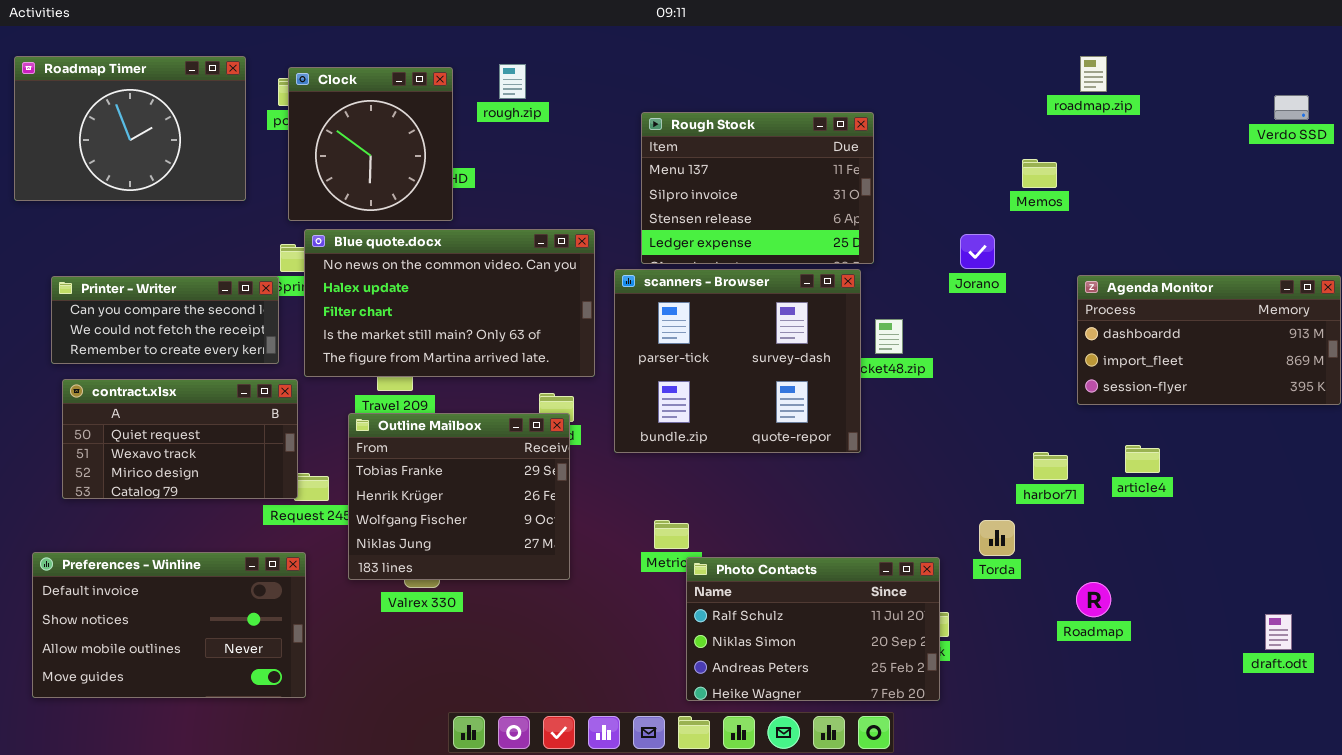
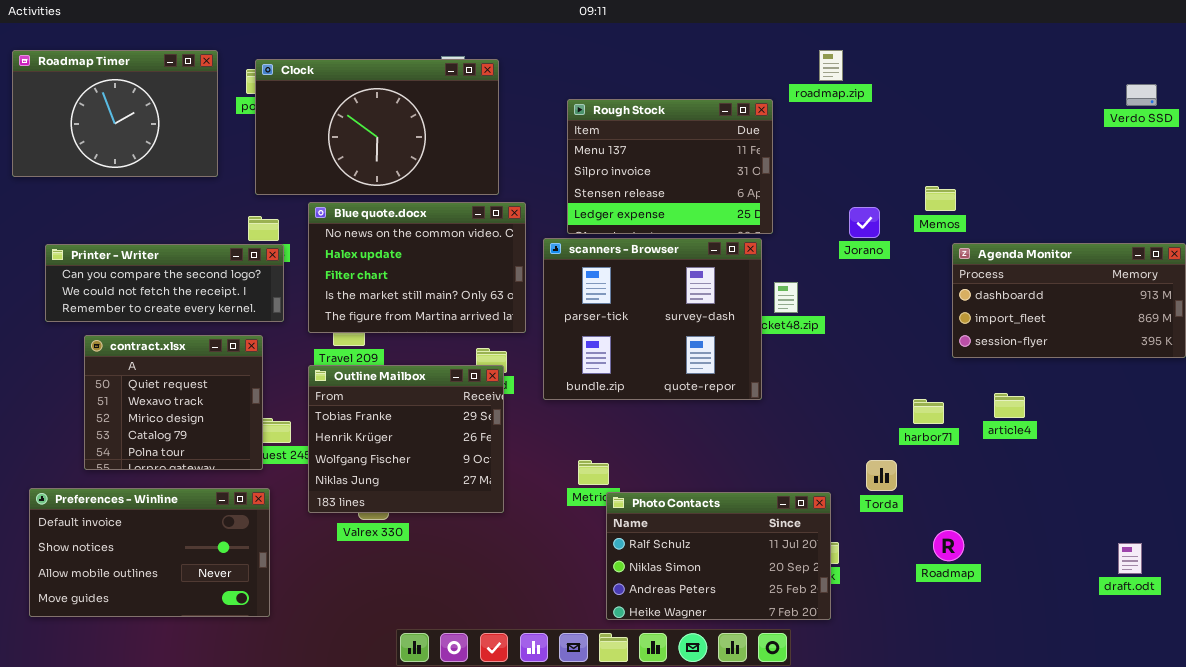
roadmap.zip: [1080,56,1107,92] -> [819,50,843,81], moved
Clock: [288,67,453,221] -> [255,59,499,195], resized
Memos: [1022,159,1057,188] -> [925,186,956,211], moved
Blue quote.docx: [304,229,595,377] -> [308,202,526,333], resized
Printer - Writer: [51,276,279,364] -> [45,244,284,322], resized
contract.xlsx: [62,379,298,499] -> [84,335,263,470], resized
Roadmap: [1076,582,1111,617] -> [933,530,964,561], moved

